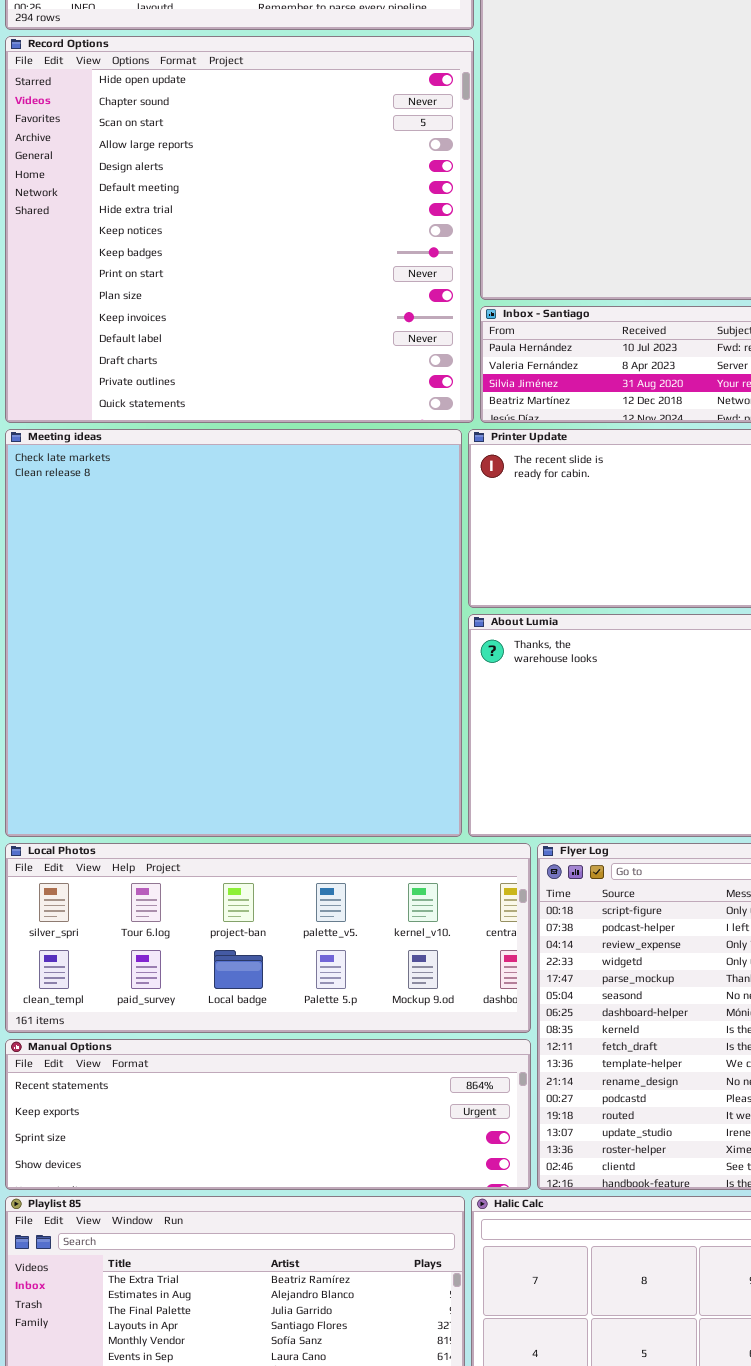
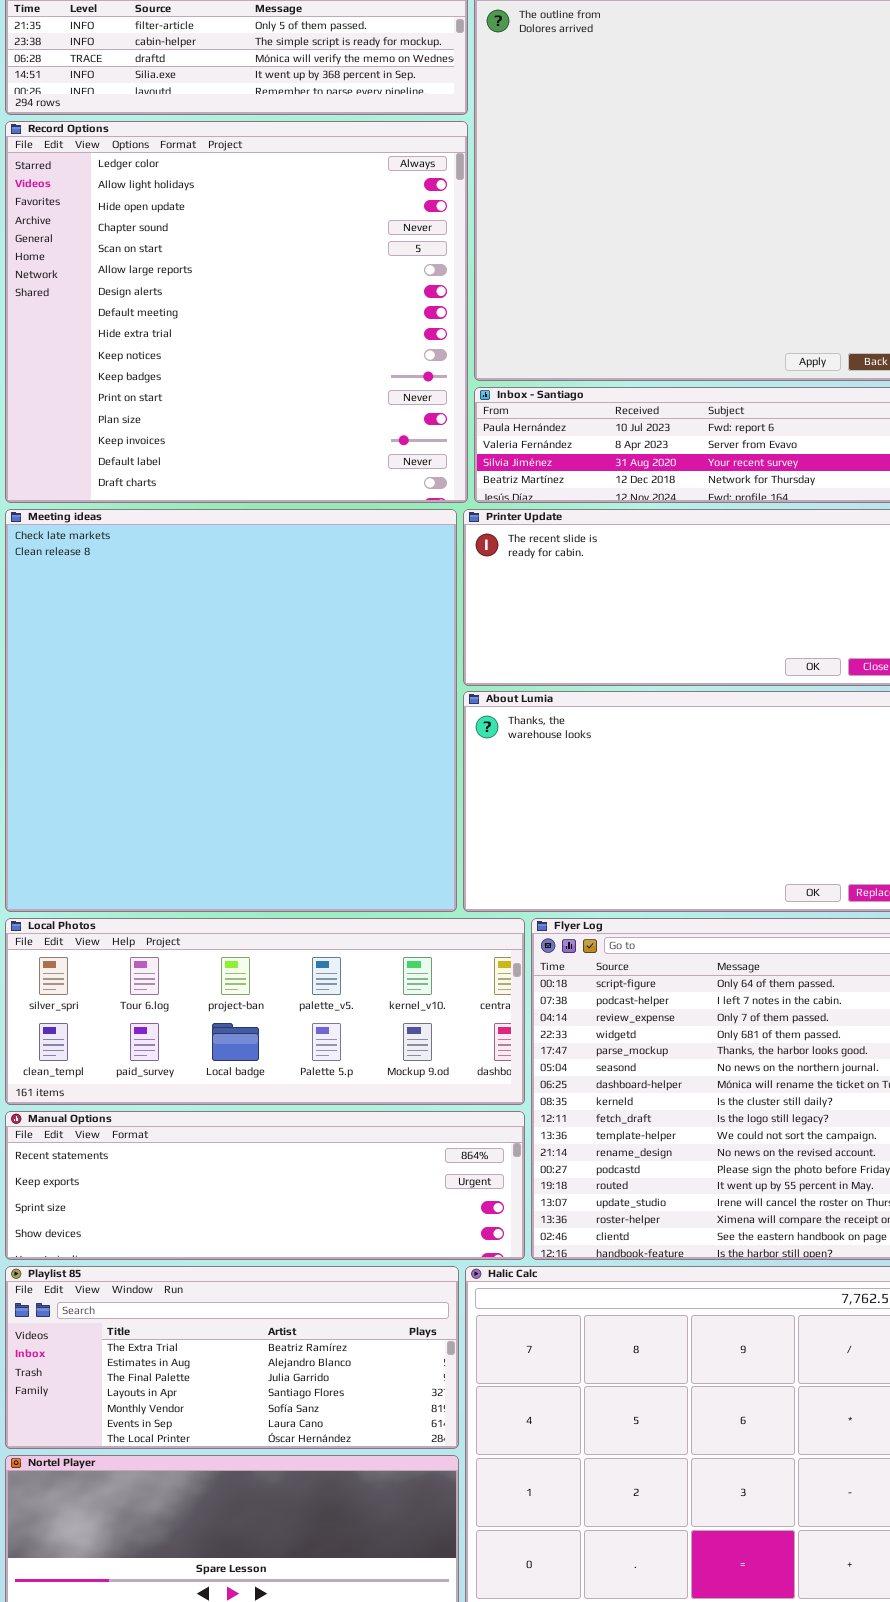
Record Options: [5,36,474,423] -> [5,121,468,503], scrolled up 2 rows

